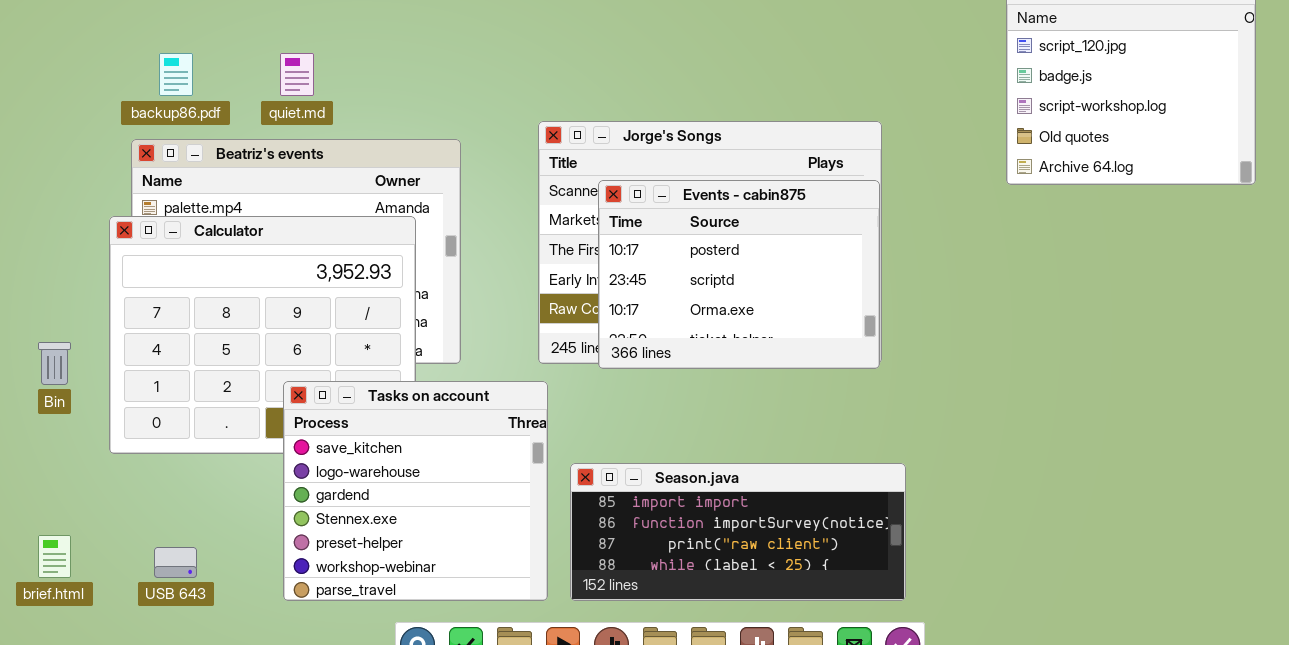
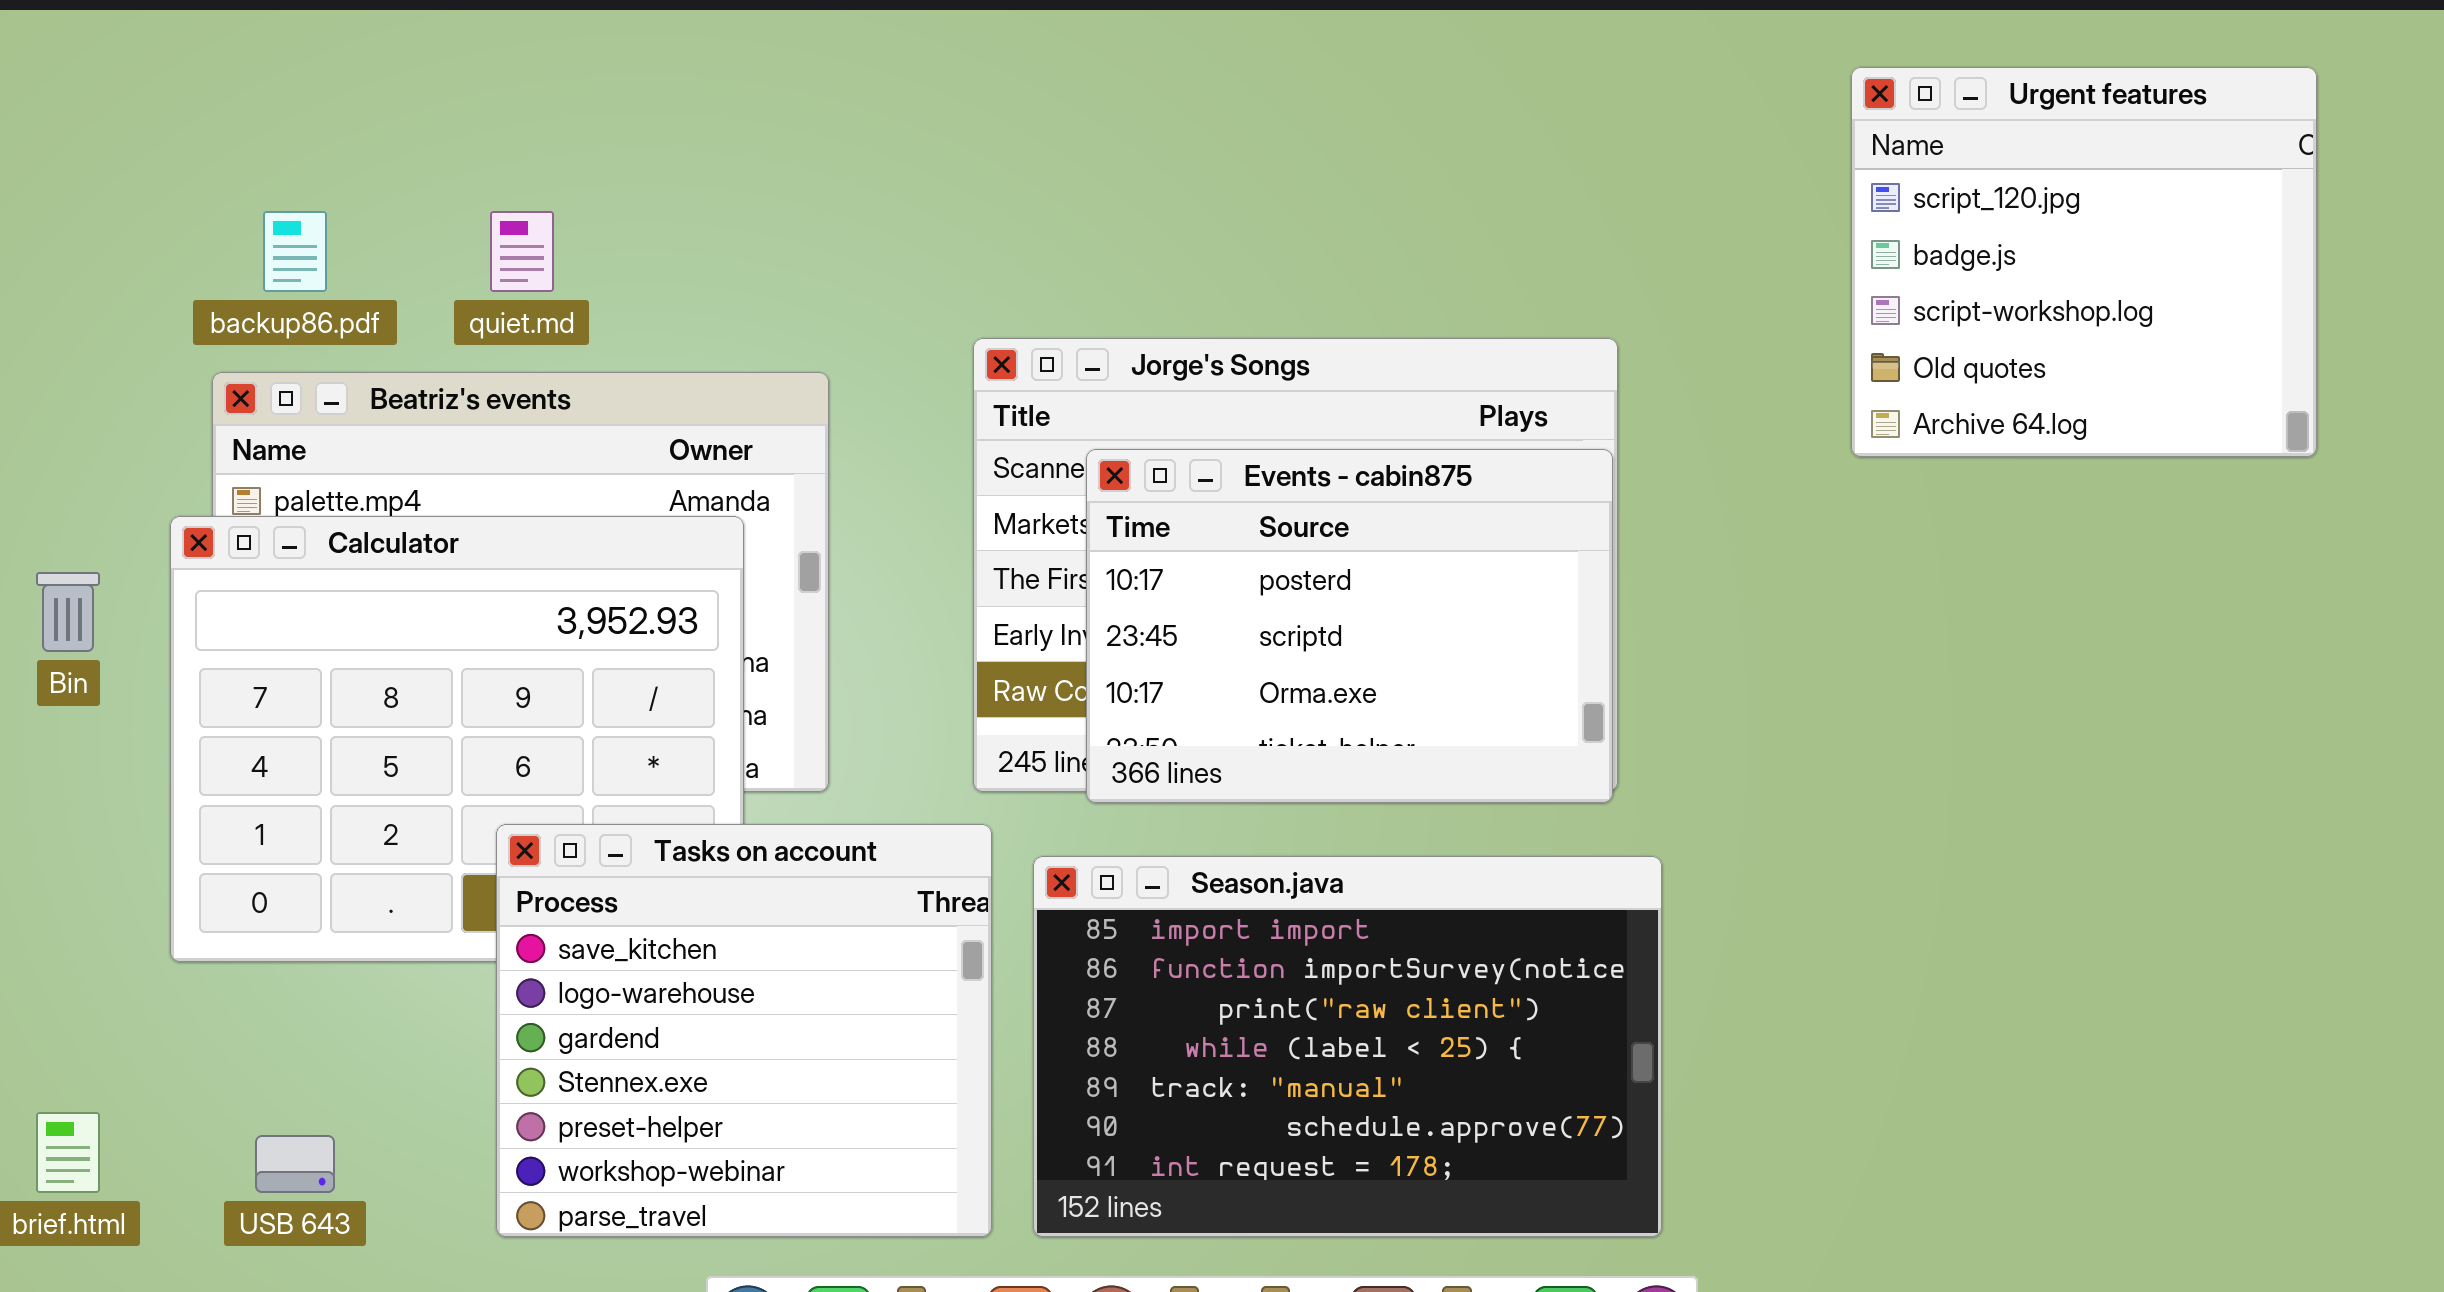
Bin: [38,342,71,385] -> [36,572,100,652], moved
Season.java: [570,463,906,601] -> [1033,856,1662,1237], resized

